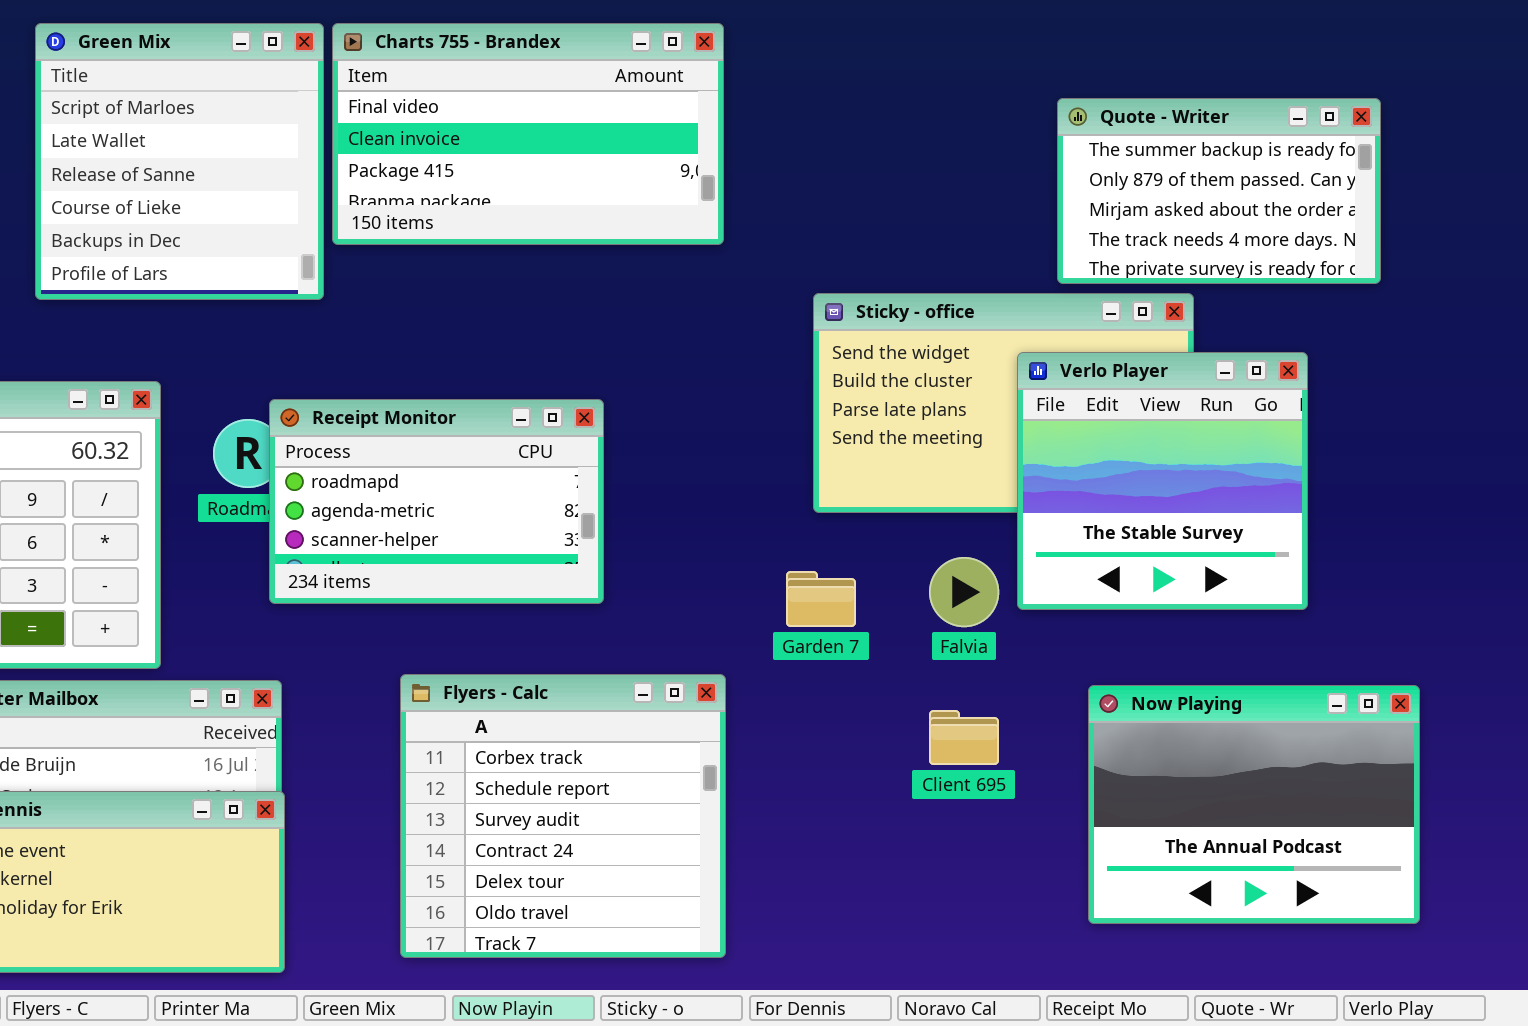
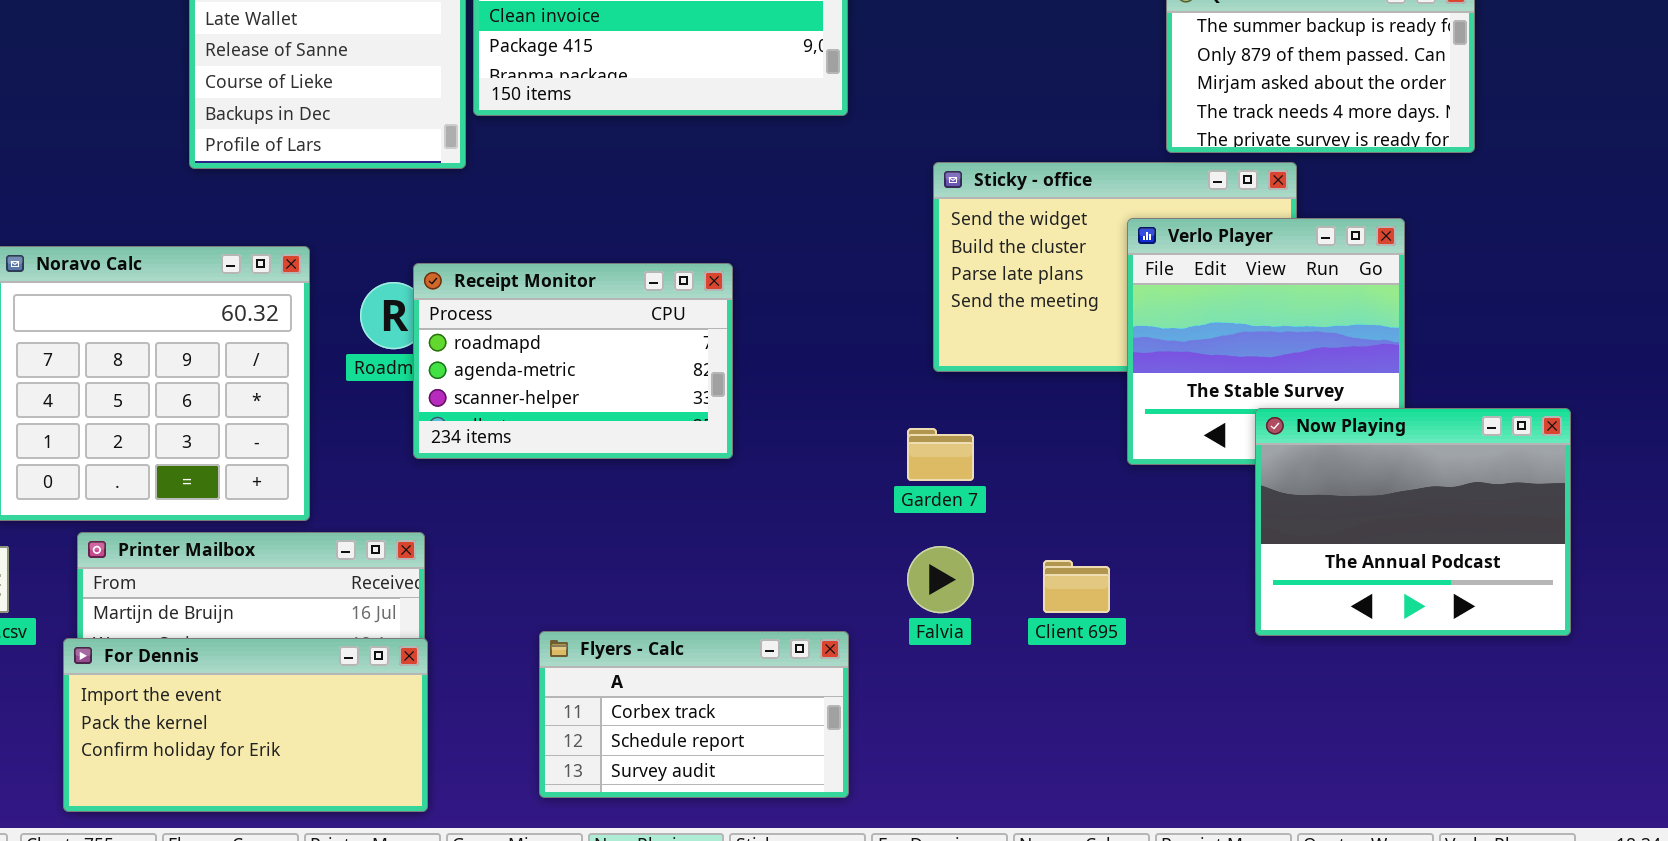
Falvia: [929,557,999,627] -> [907,546,974,613], moved
Flyers - Calc: [400,674,726,958] -> [539,631,849,798], resized
Now Playing: [1088,685,1420,924] -> [1255,408,1571,636], moved

